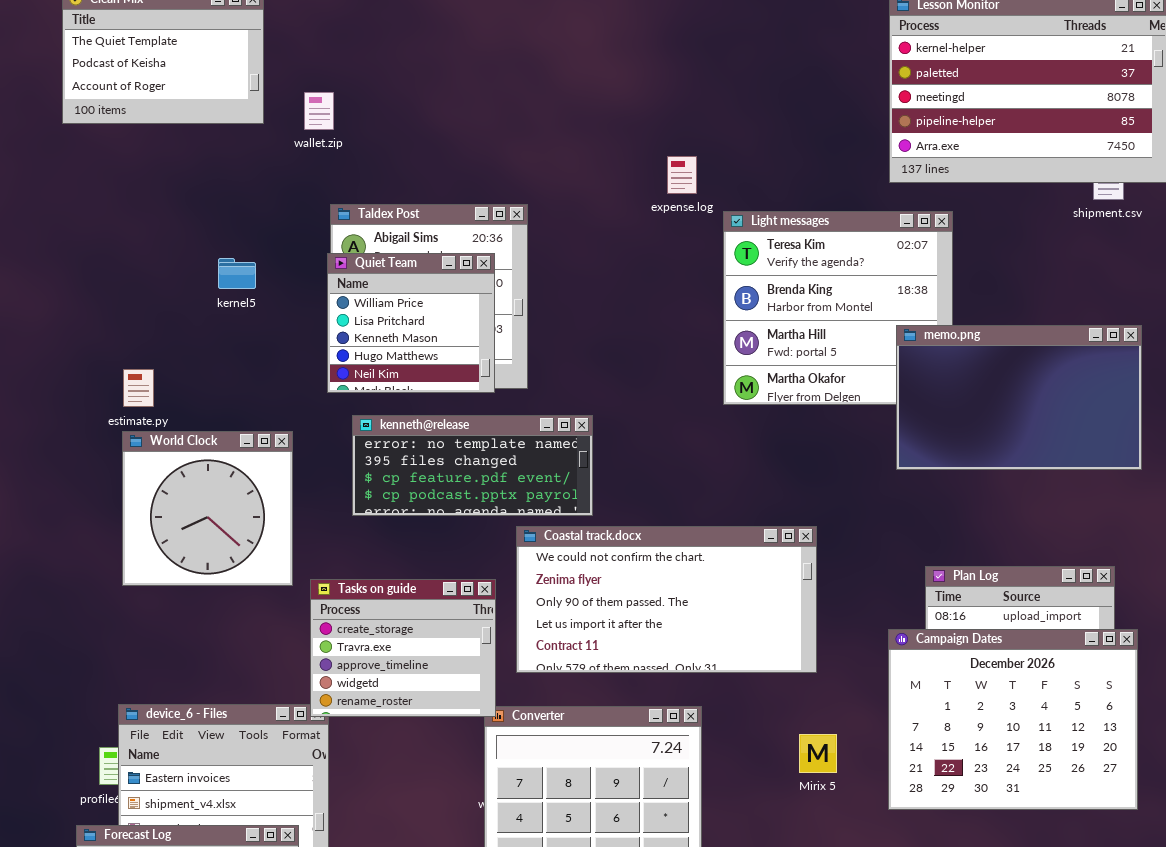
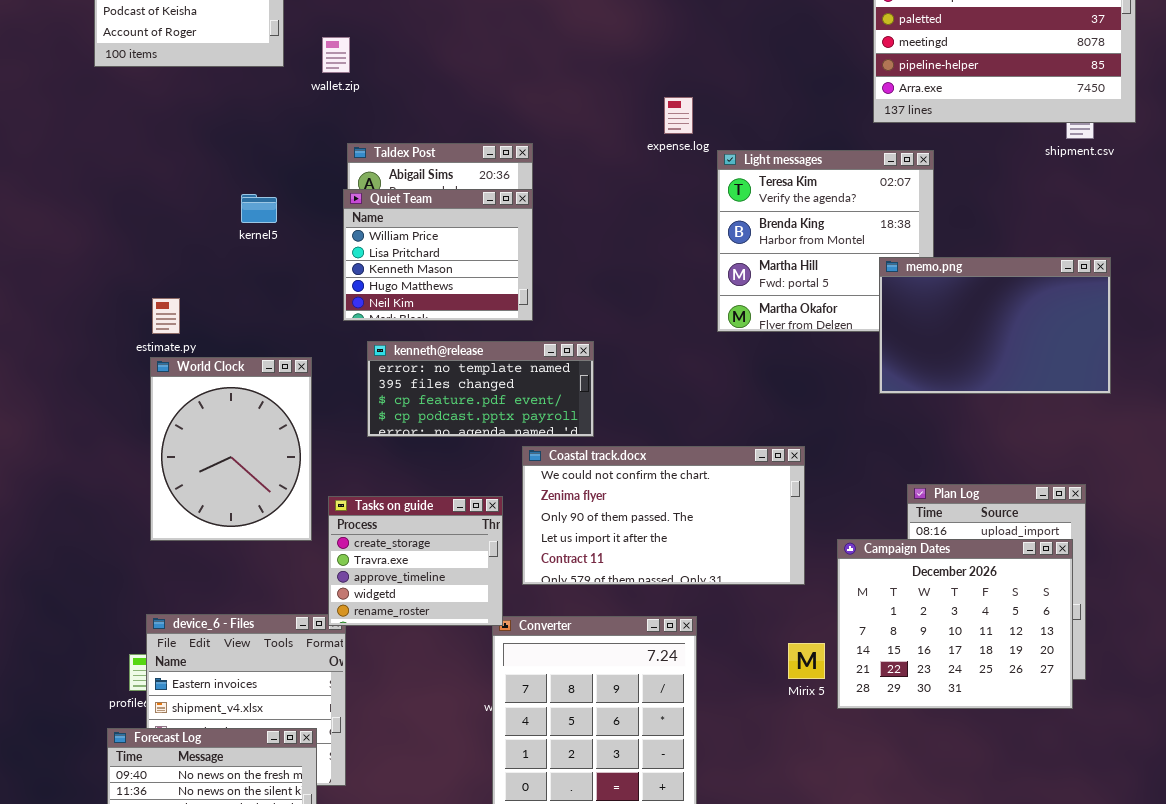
Quiet Team: [327,253,495,393] -> [343,189,533,321], resized
World Clock: [122,431,293,586] -> [150,357,312,541], resized
Campaign Dates: [888,629,1138,810] -> [837,539,1073,709], moved

